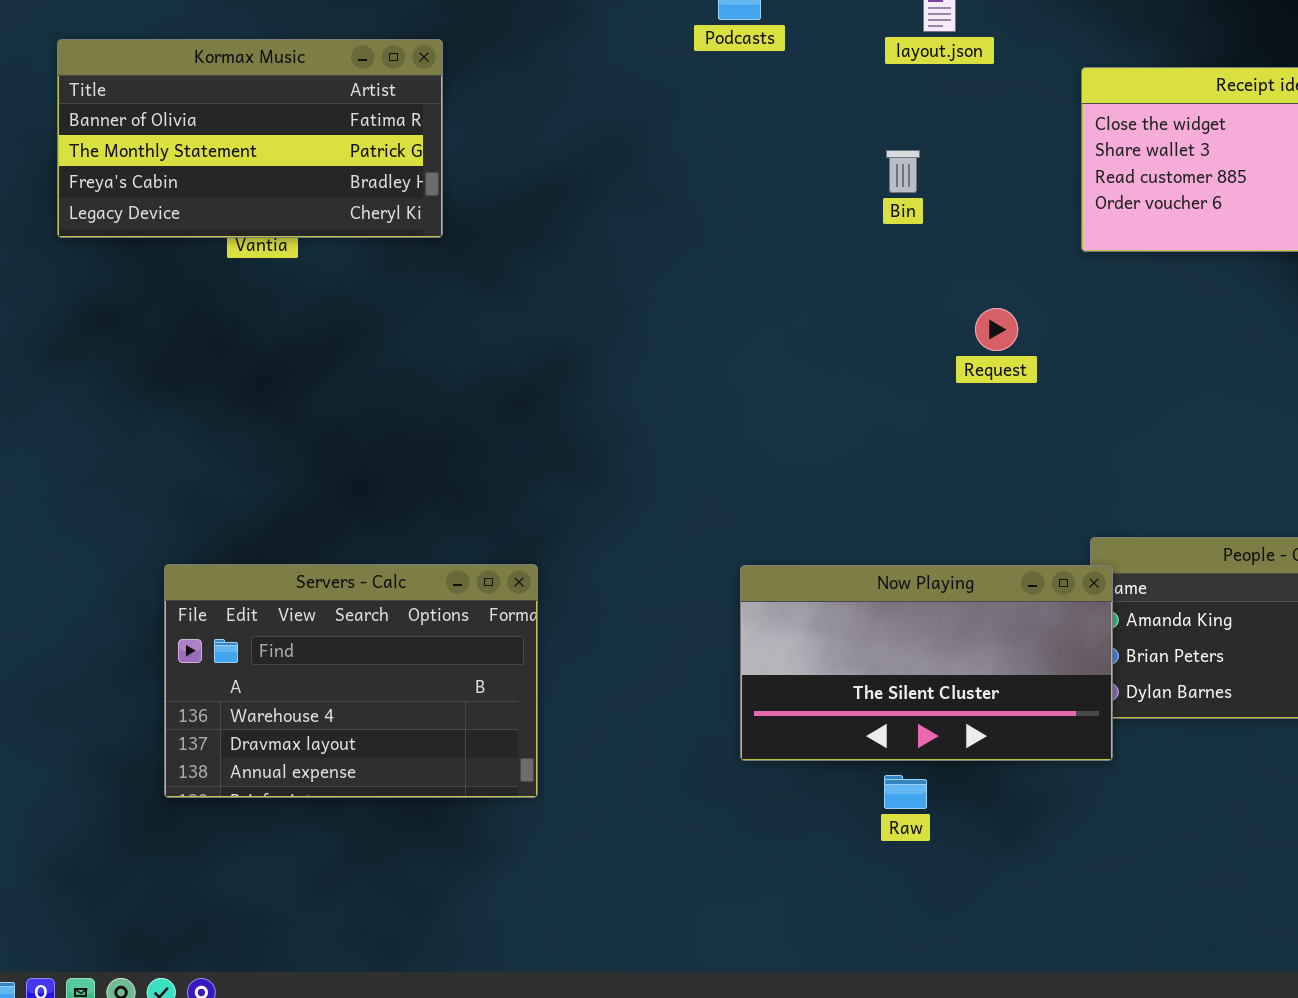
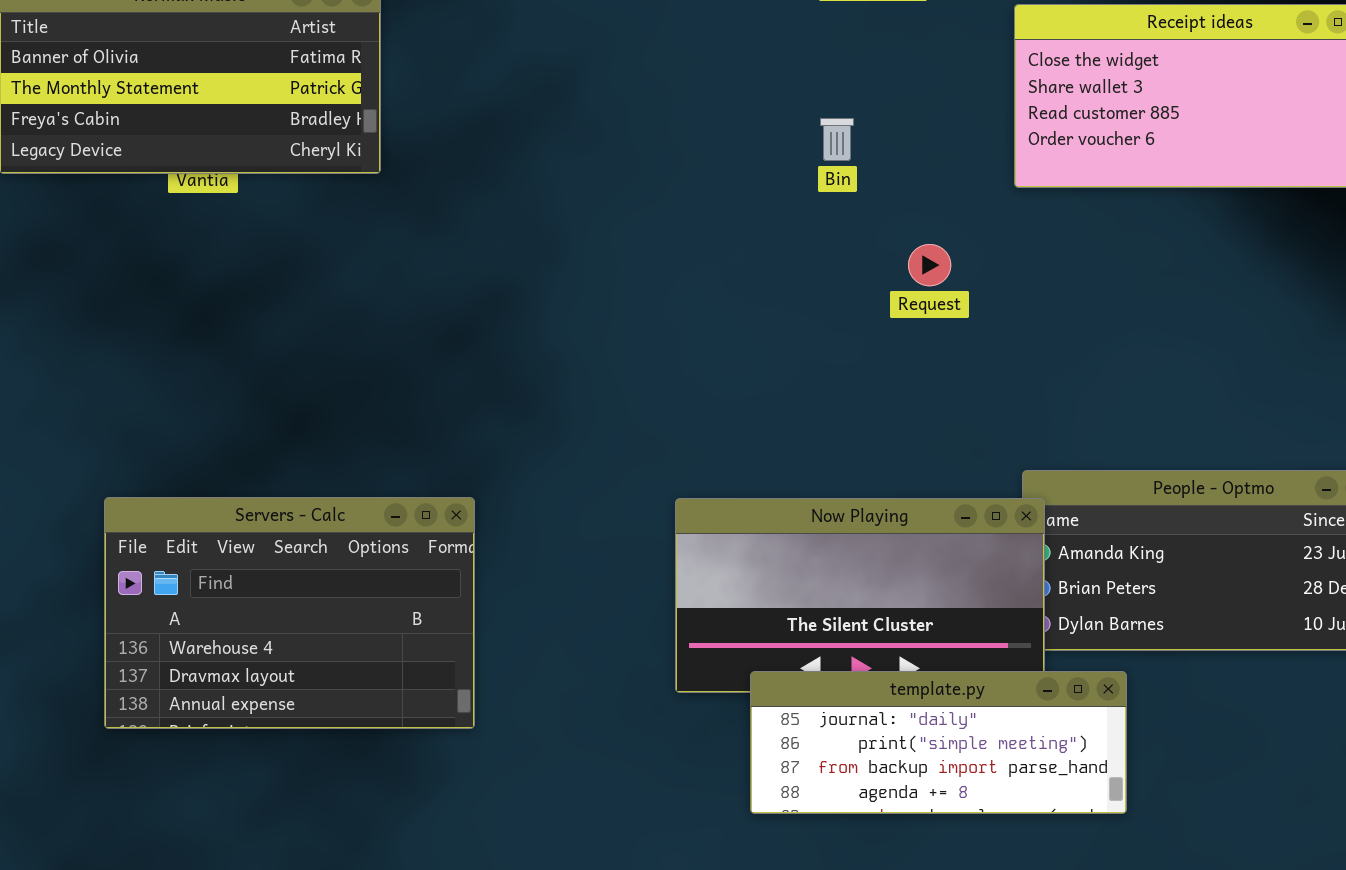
Bin: [886,150,920,193] -> [820,118,854,161], moved
template.py: none -> [750,671,1127,814], opened

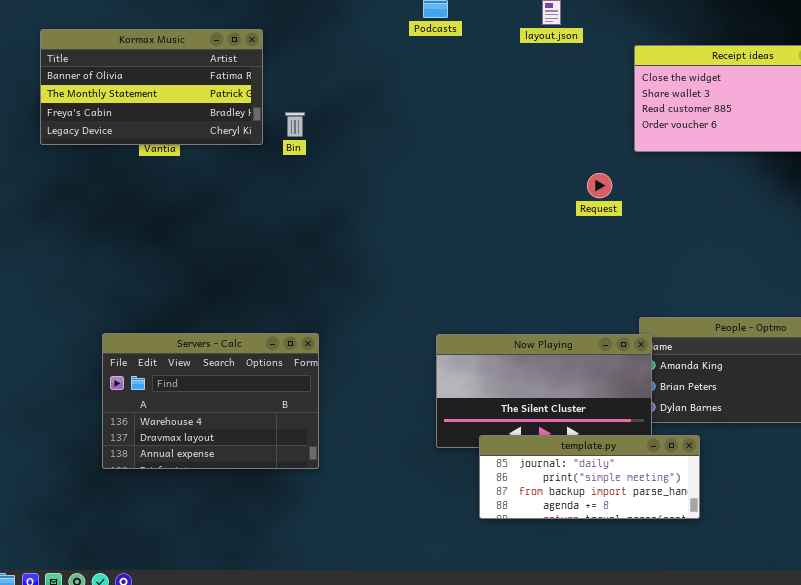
Bin: [820,118,854,161] -> [285,112,305,137], moved
Request: [908,244,951,286] -> [587,173,612,198], moved

